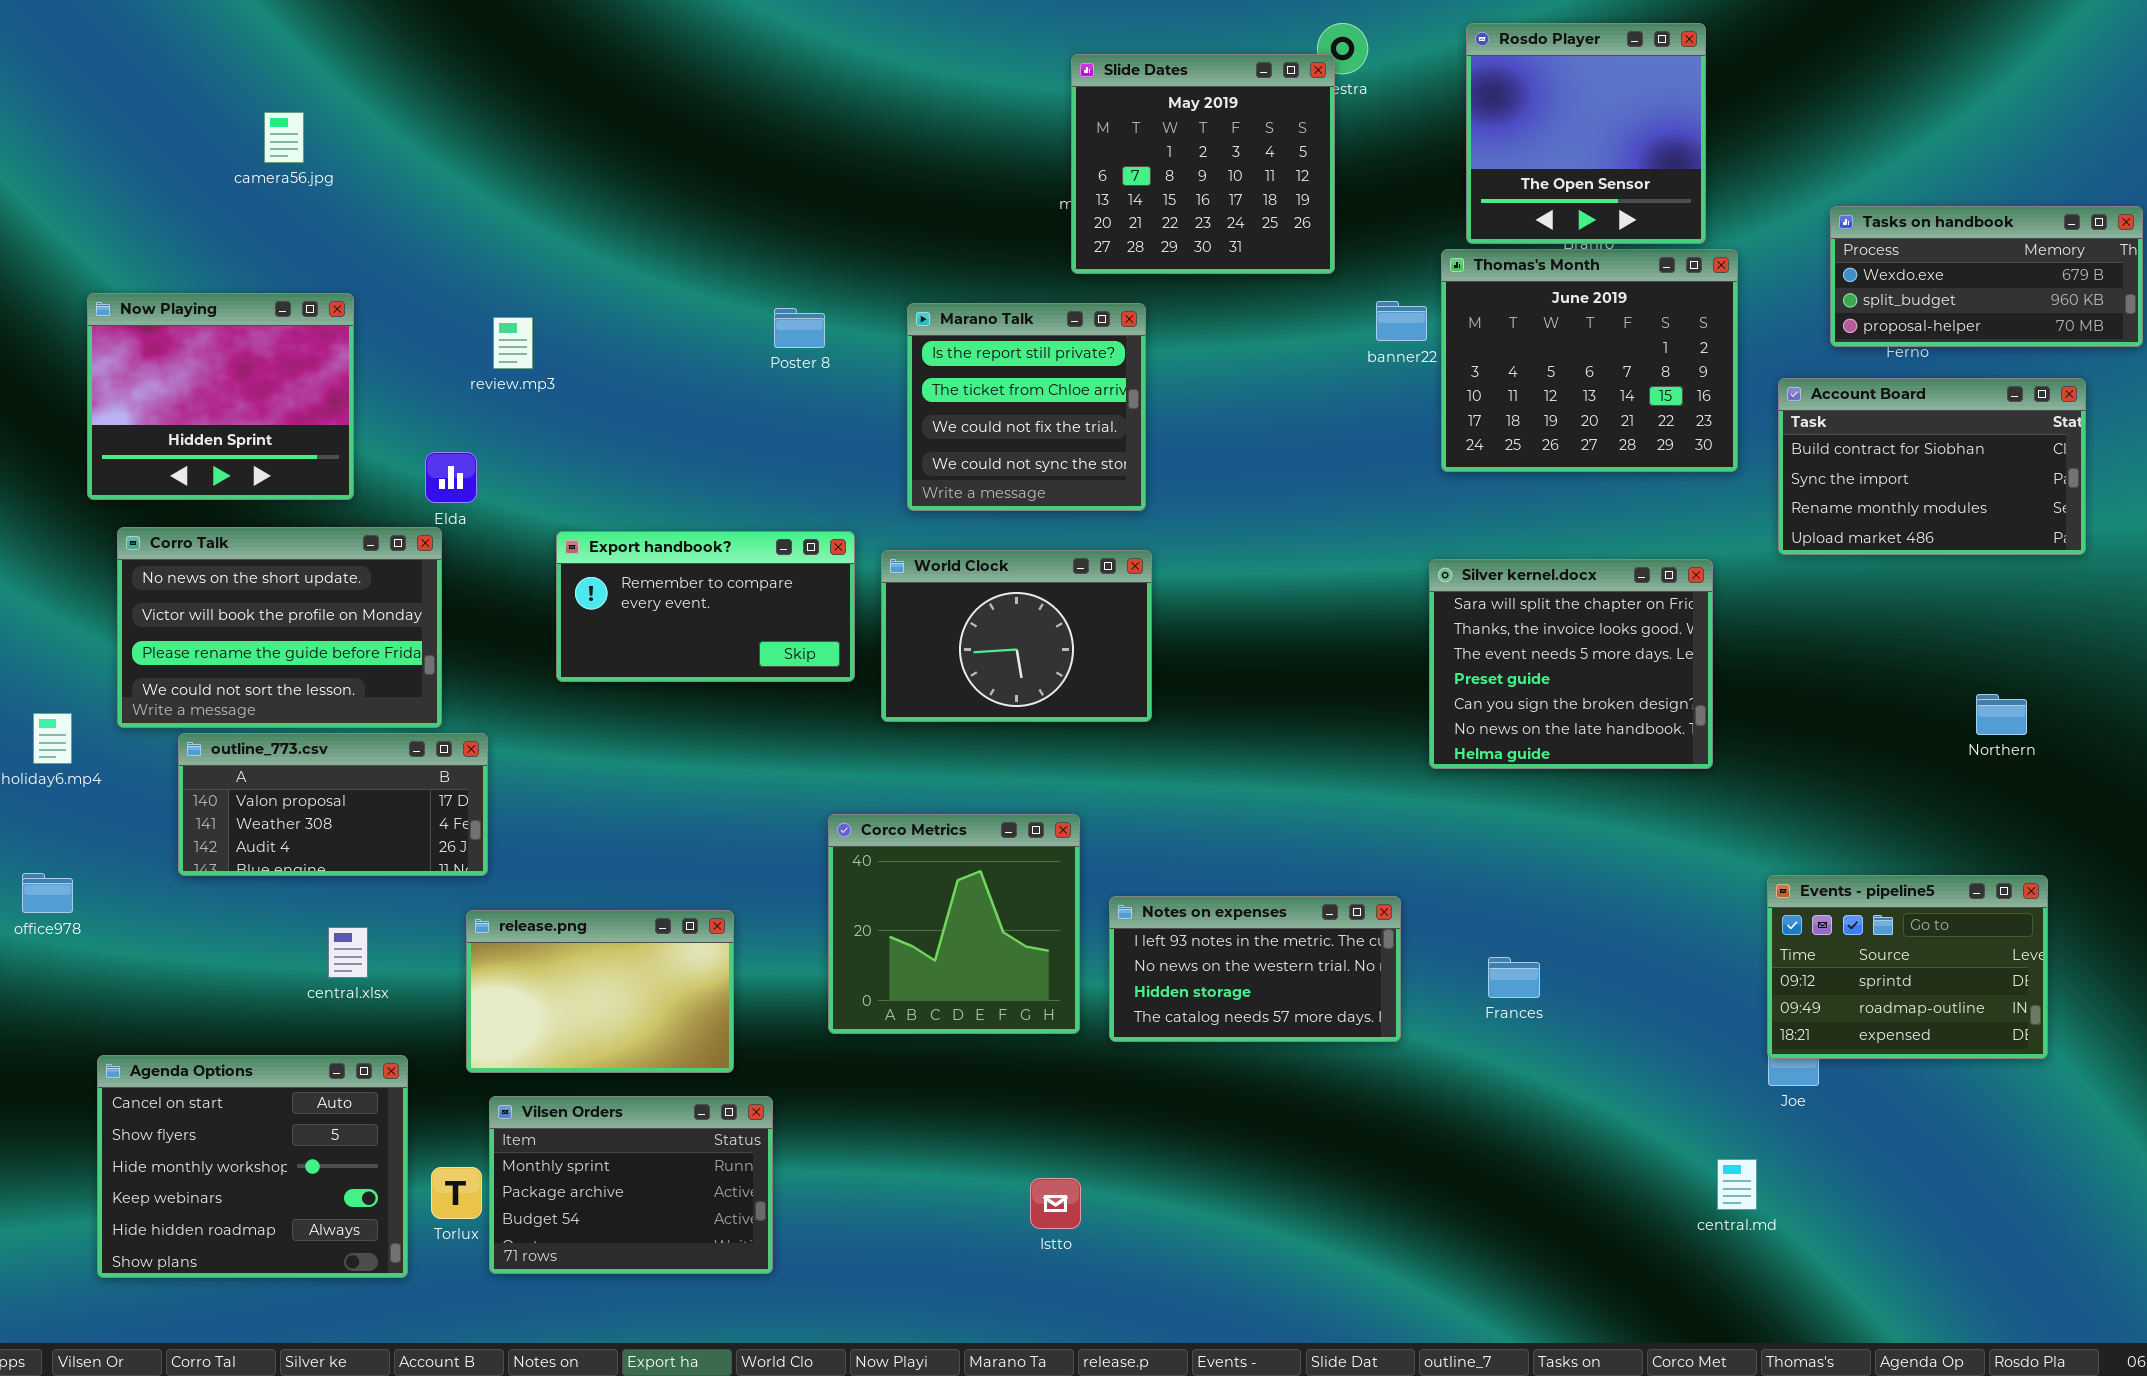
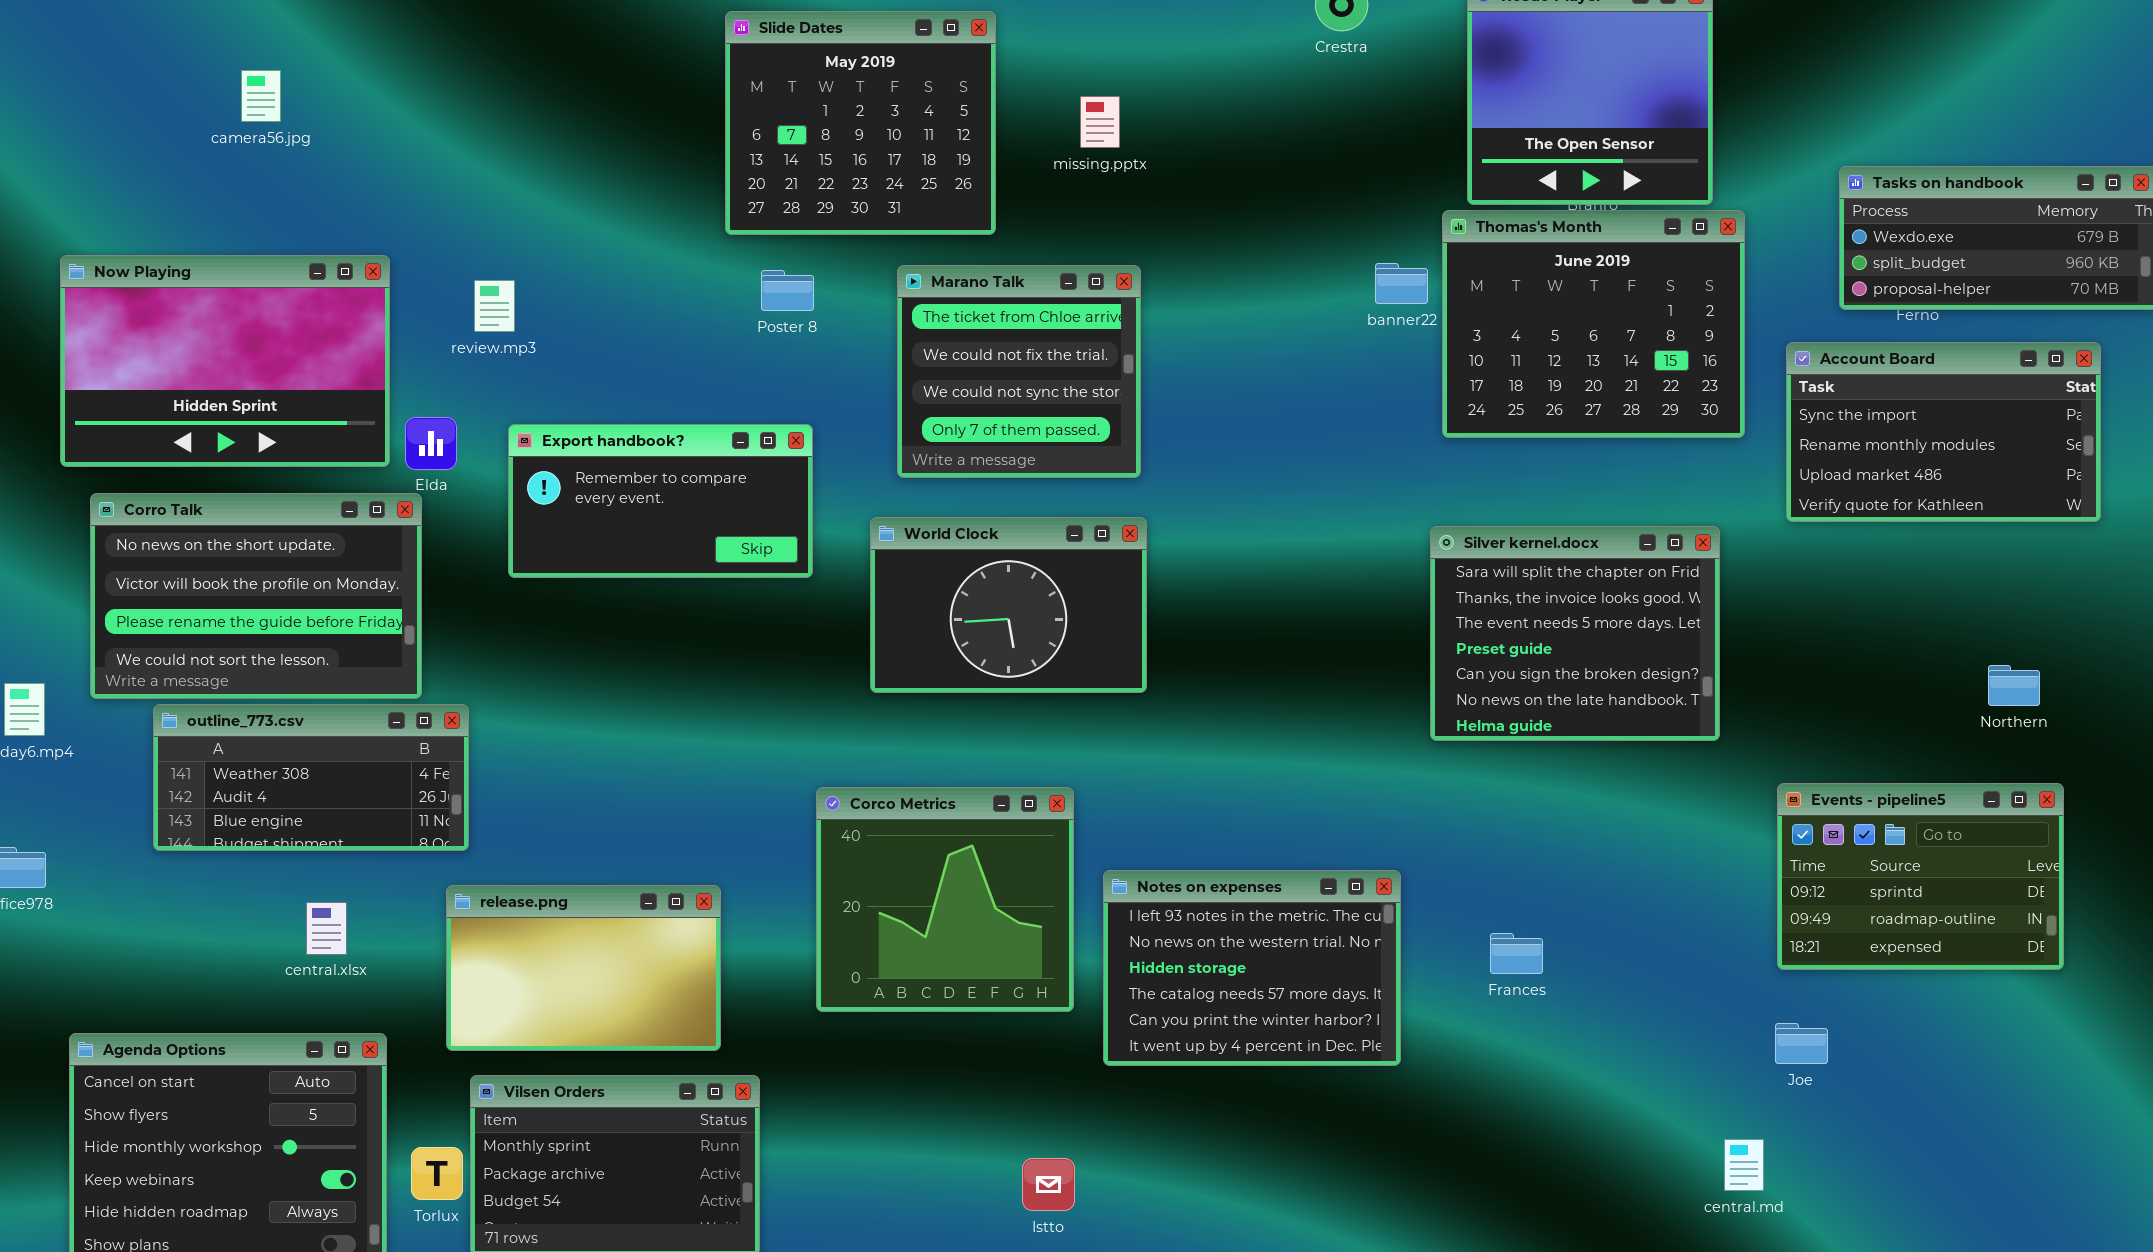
Slide Dates: [1071,54,1335,274] -> [725,11,996,235], moved
Now Playing: [87,293,354,500] -> [60,255,390,467], resized
Marano Talk: [907,303,1146,511] -> [897,265,1141,478], scrolled down 1 row
Account Board: [1778,378,2086,555] -> [1786,342,2101,522], scrolled down 1 row
Export handbook?: [556,531,855,682] -> [508,424,813,578], moved
outline_773.csv: [178,733,488,876] -> [153,704,469,851], scrolled down 1 row
Events - pipeline5: [1767,875,2048,1059] -> [1777,783,2064,970], moved
Notes on expenses: [1109,896,1401,1042] -> [1103,870,1401,1066], resized

